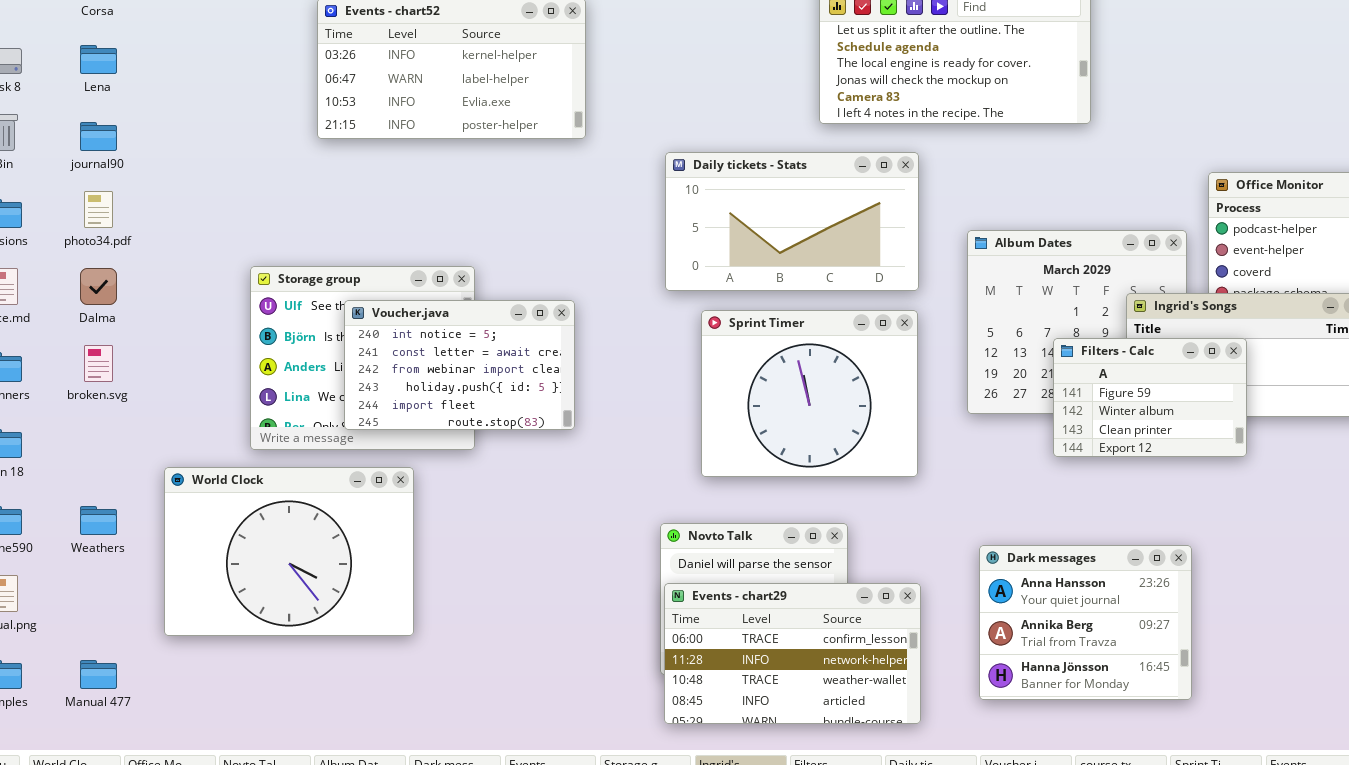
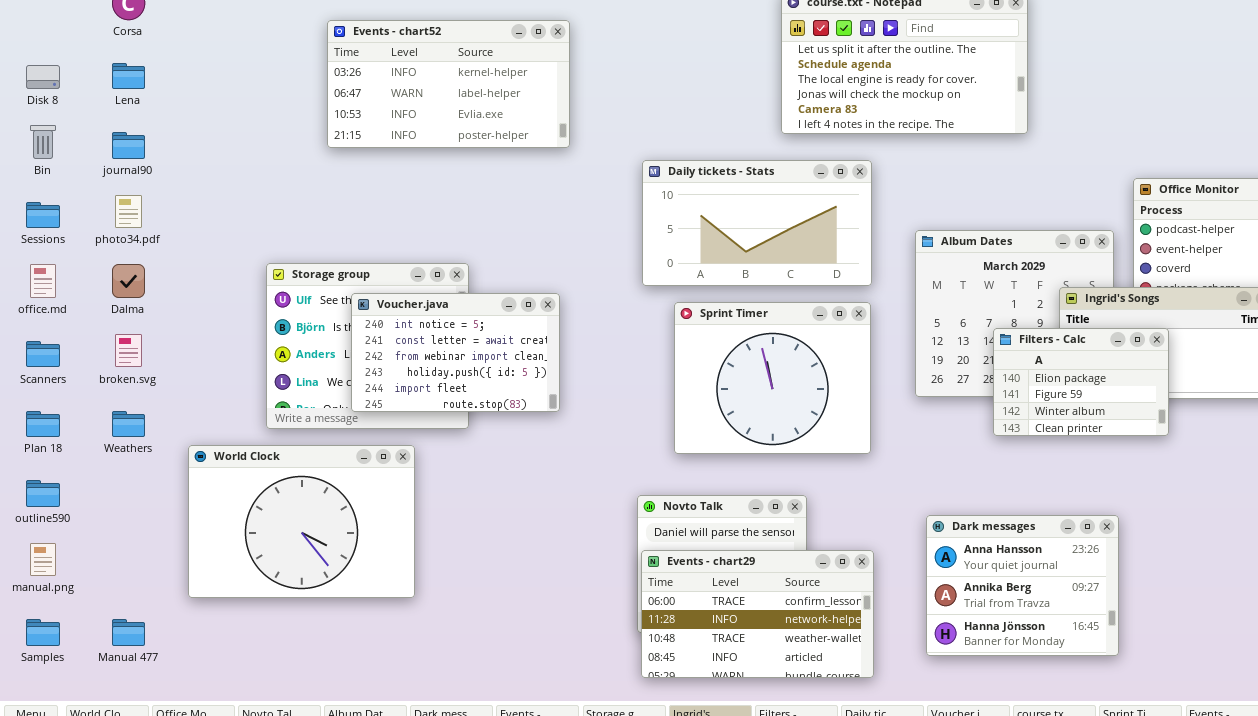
Filters - Calc: [1053,338,1247,457] -> [993,328,1169,436], scrolled up 1 row
Weathers: [80,506,117,535] -> [112,411,145,437], moved

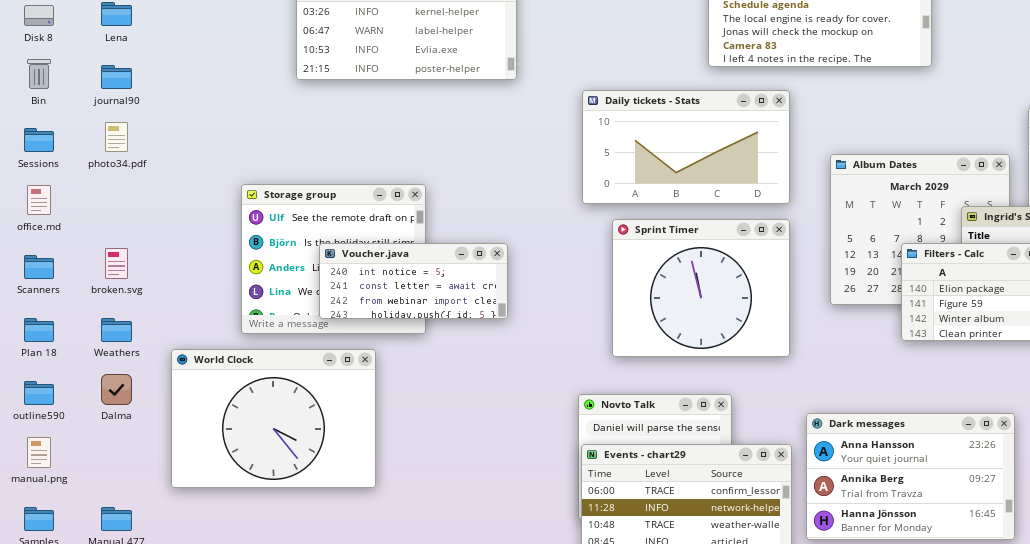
Dalma: [112,264,145,298] -> [101,374,132,405], moved
Voucher.java: [351,293,560,412] -> [319,243,508,319], resized
Dark messages: [926,515,1119,656] -> [806,413,1015,540], resized

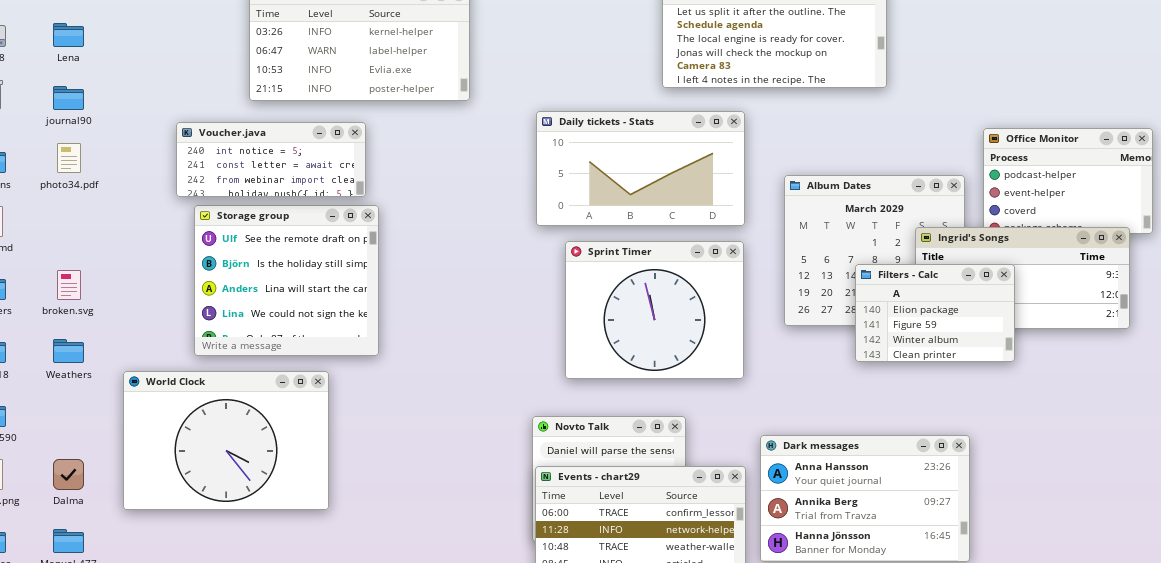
Voucher.java: [319,243,508,319] -> [176,122,366,197], moved
Dalma: [101,374,132,405] -> [53,459,84,490], moved

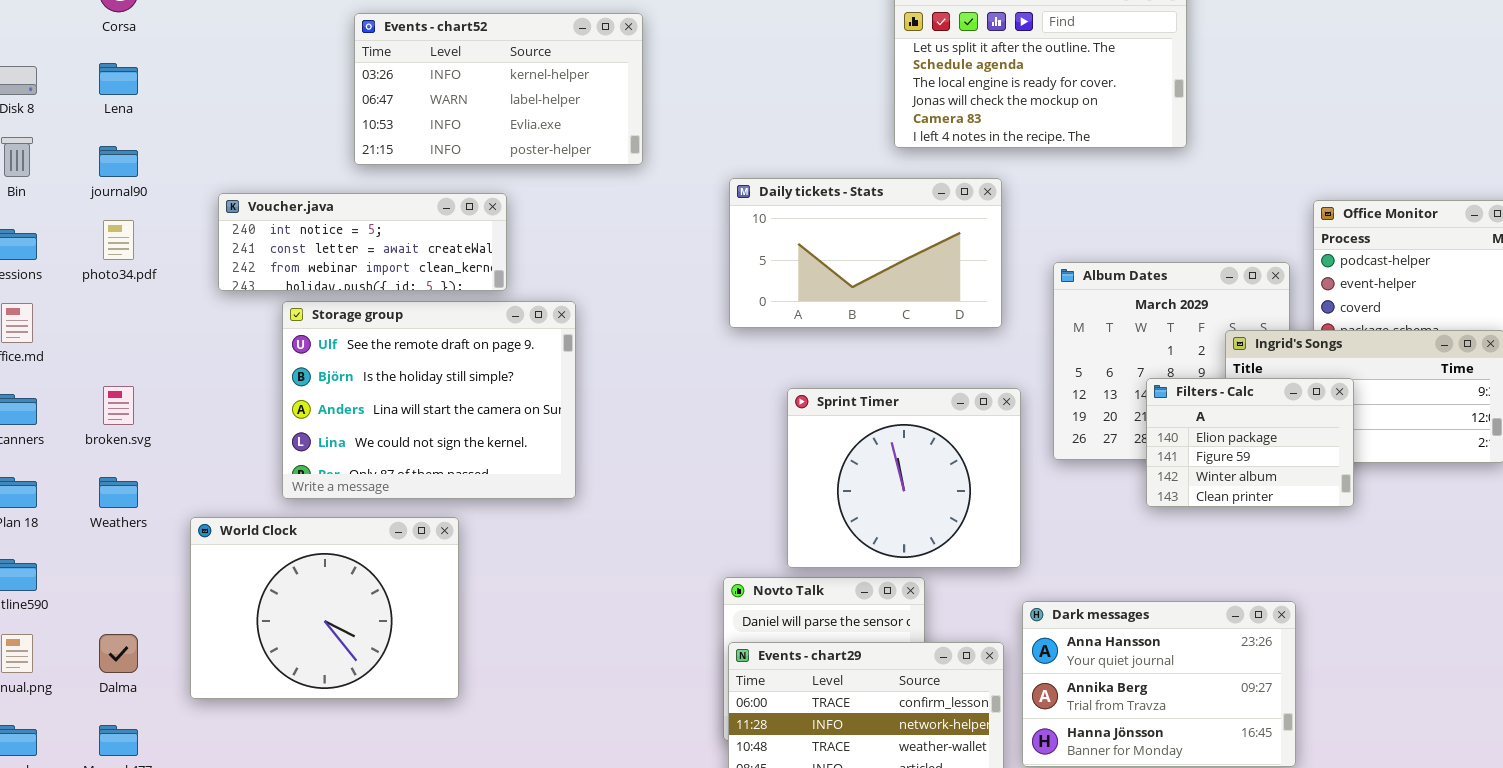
Voucher.java: [176,122,366,197] -> [218,193,507,291], resized
Storage group: [194,205,379,356] -> [282,301,576,499], resized
Sprint Timer: [565,241,744,379] -> [787,388,1021,568], moved

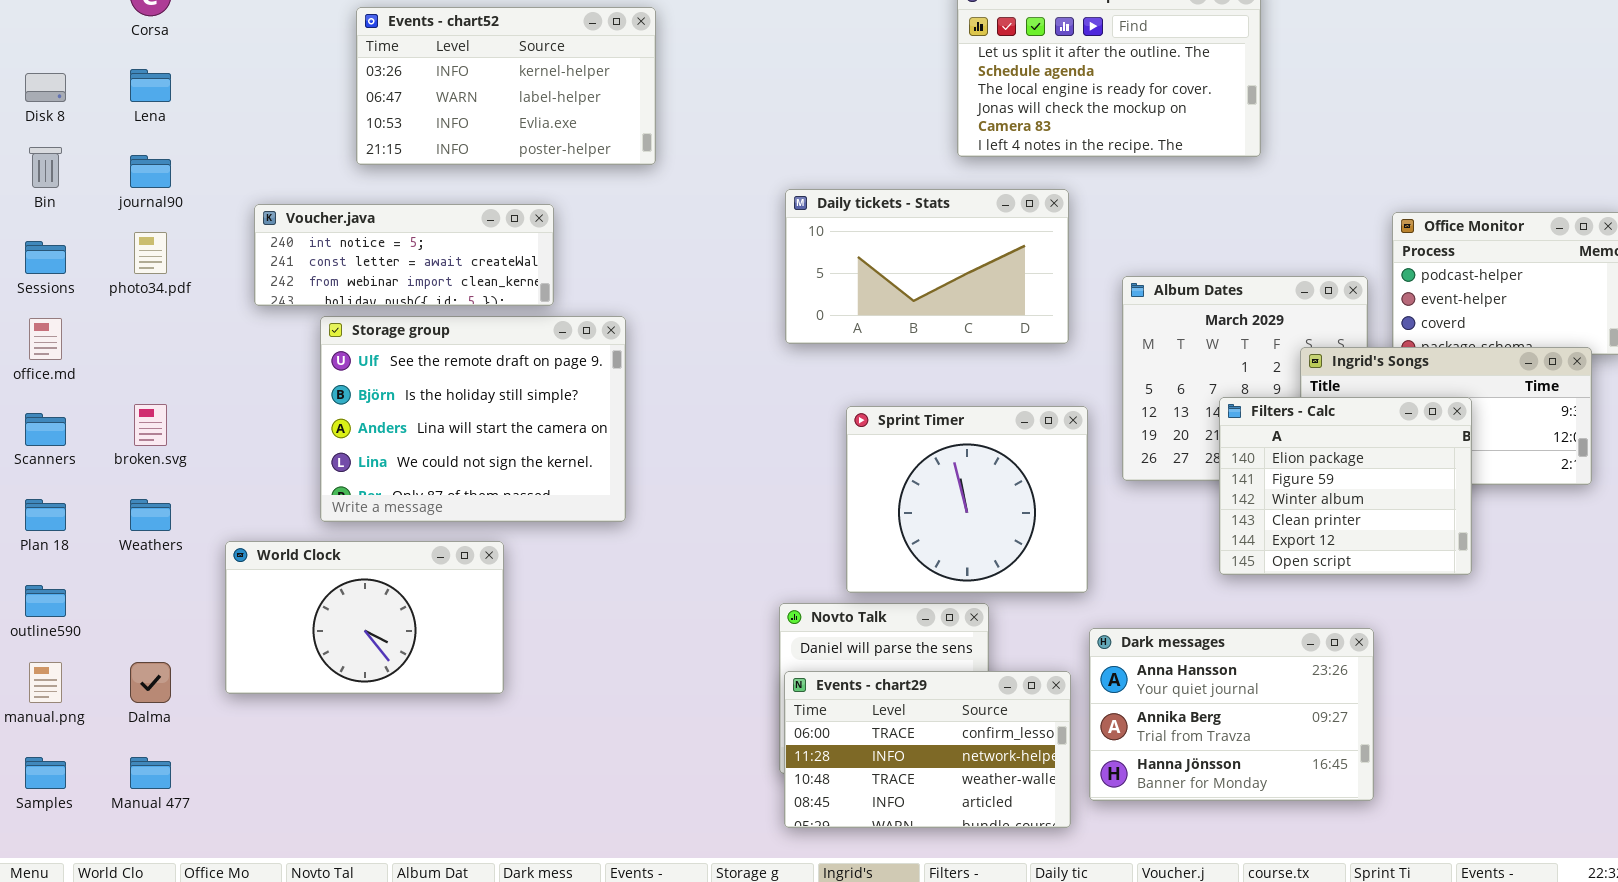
Events - chart52: [354,13,643,165] -> [356,7,656,165], moved
Filters - Calc: [1146,378,1354,507] -> [1219,397,1472,575], resized
World Clock: [190,517,459,699] -> [225,541,504,694], resized

